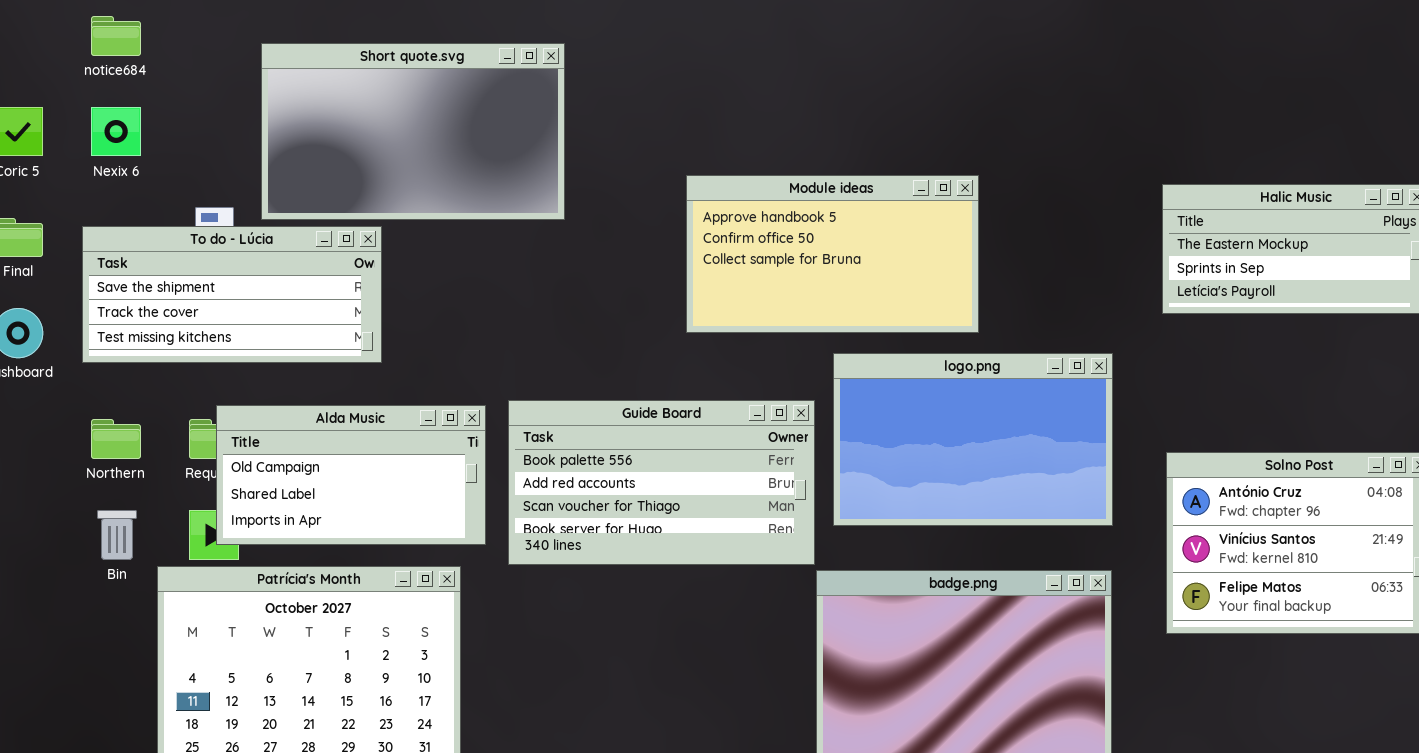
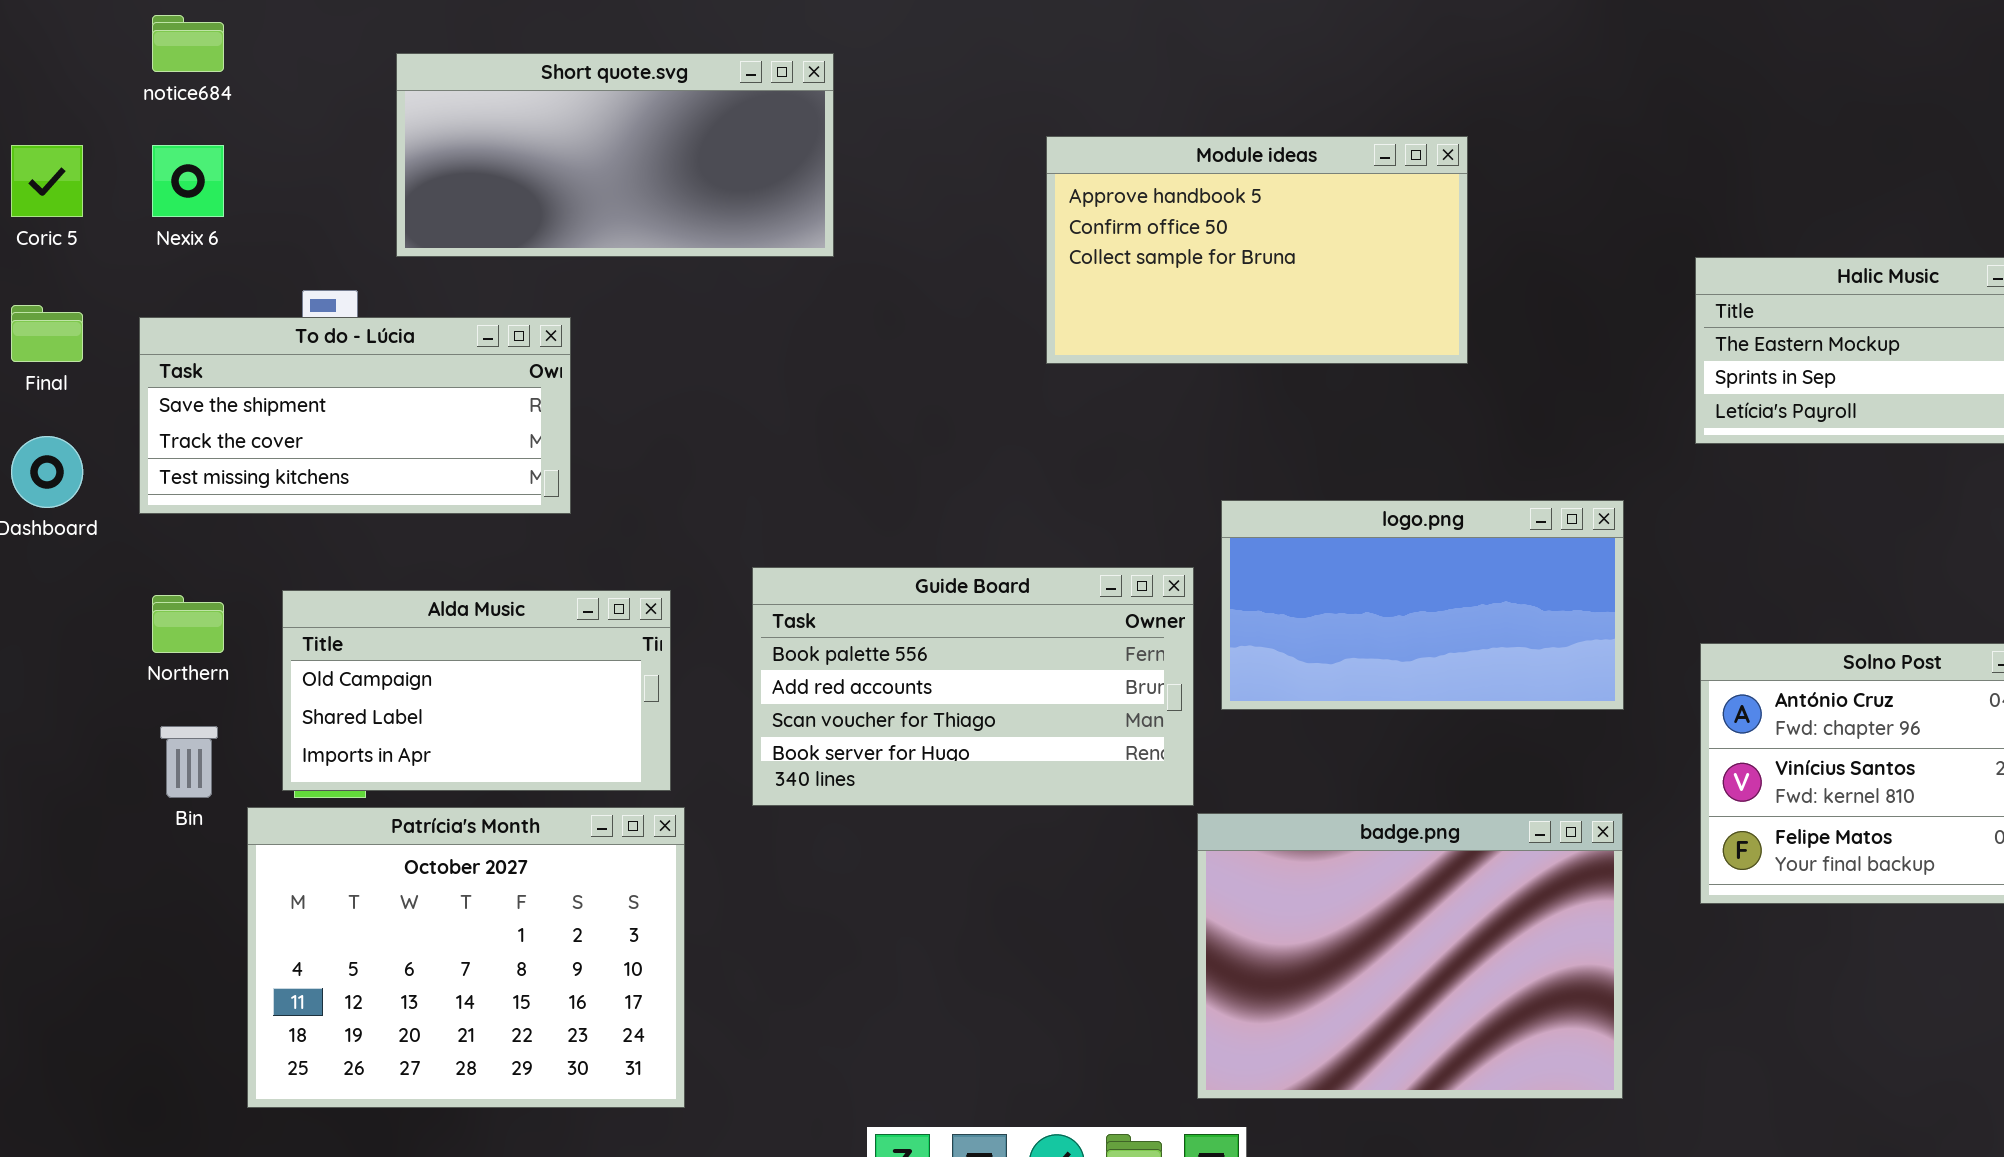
Short quote.svg: [261,43,565,220] -> [396,53,834,257], resized
Module ideas: [686,175,979,333] -> [1046,136,1468,364], moved
logo.png: [833,353,1113,526] -> [1221,500,1624,710], resized
Alda Music: [216,405,486,545] -> [282,590,671,791], moved

